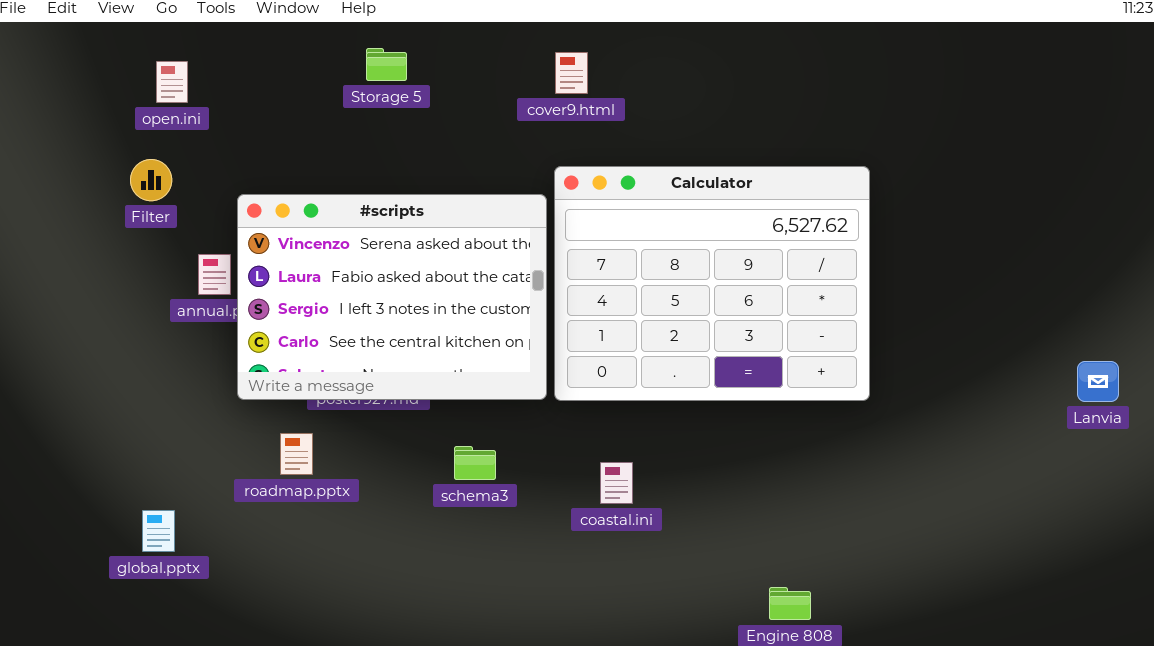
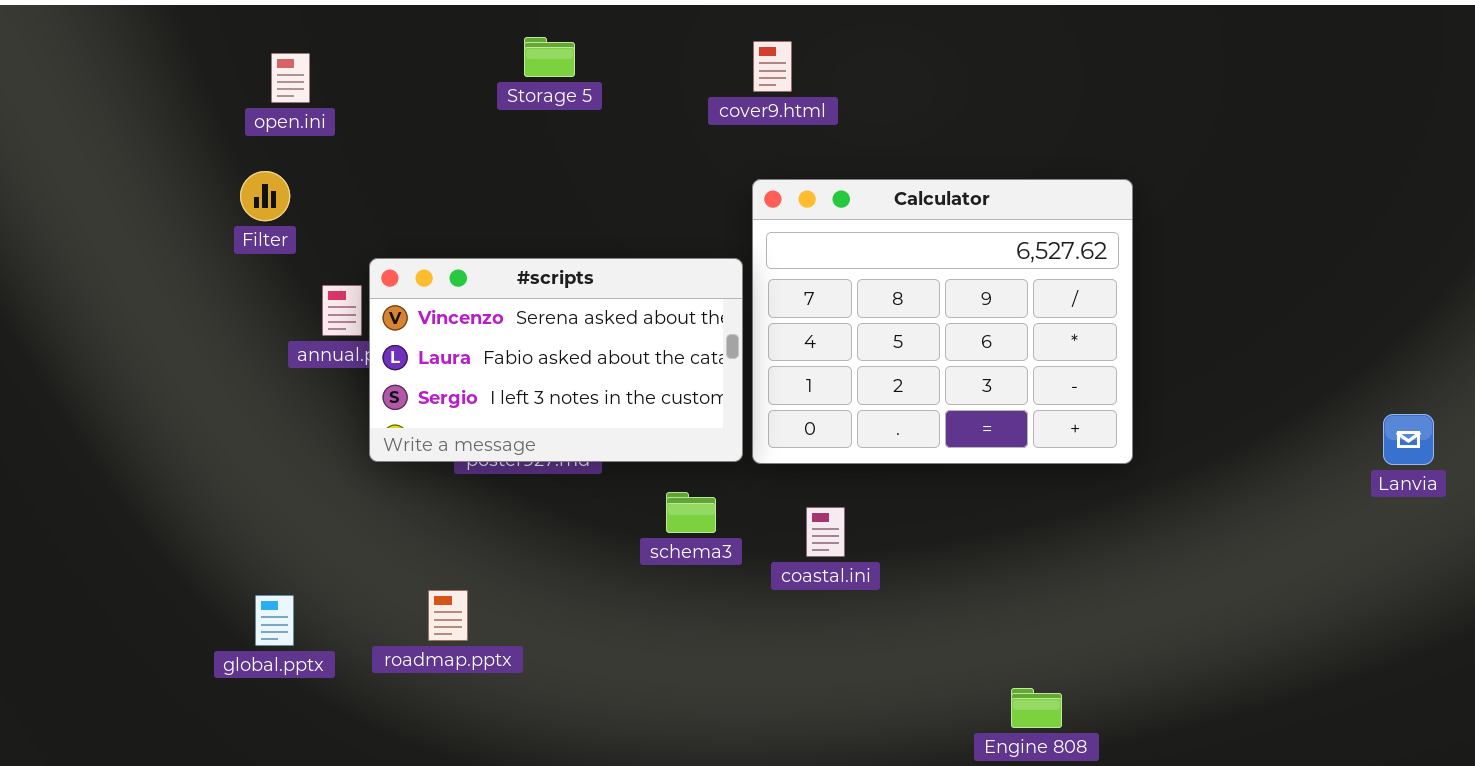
#scripts: [237,194,547,400] -> [369,258,743,462], resized
roadmap.pptx: [280,433,313,475] -> [428,590,468,641], moved
schema3: [454,446,496,480] -> [666,492,716,533], moved
coastal.ini: [600,462,633,504] -> [806,507,845,557], moved

